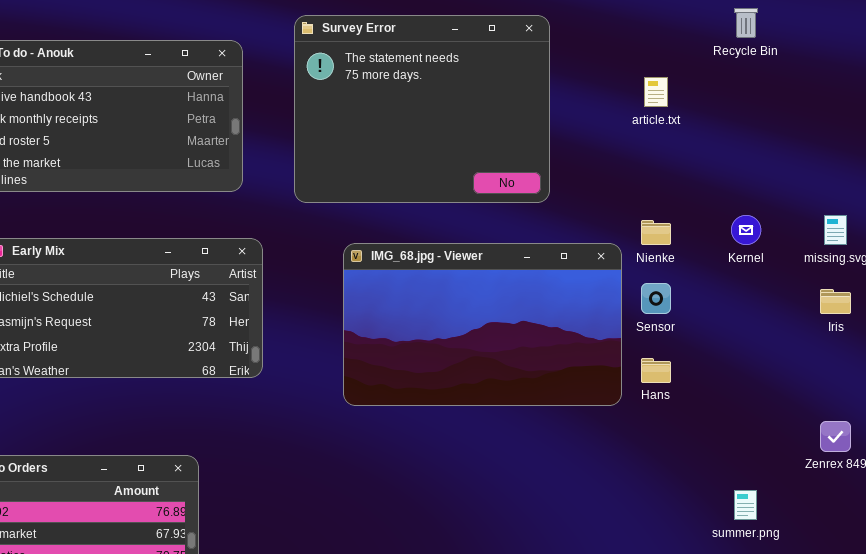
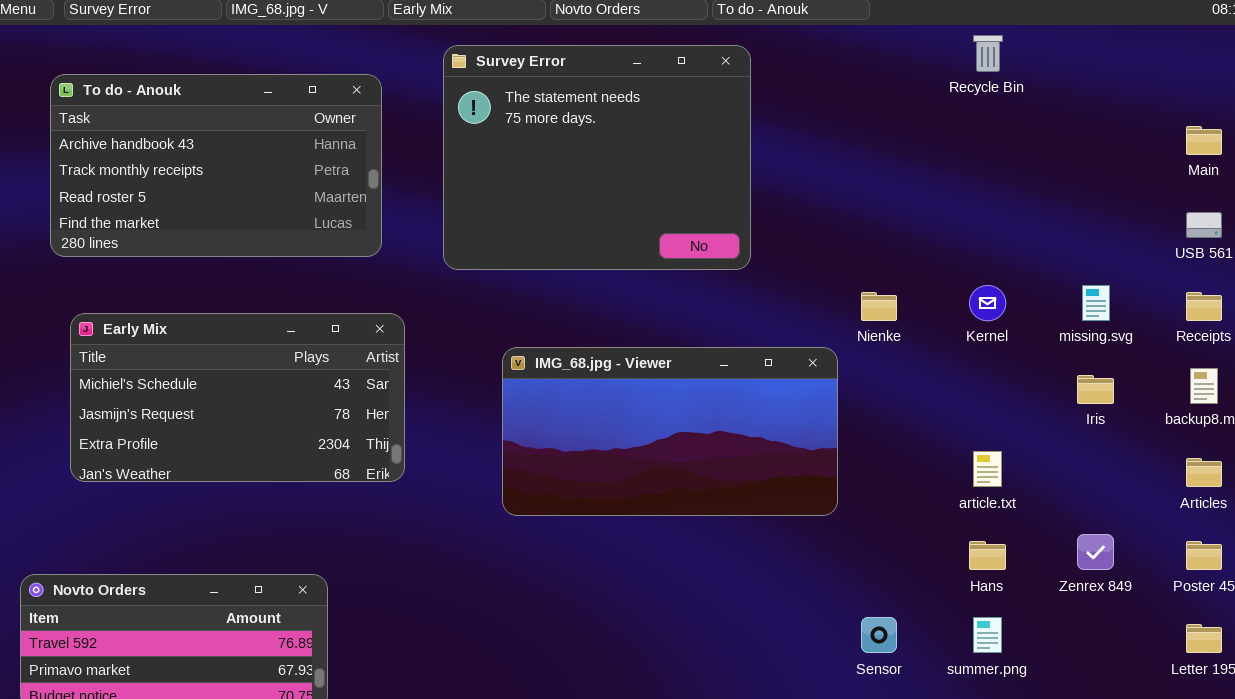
article.txt: [644,77,668,107] -> [973,451,1002,487], moved
IMG_68.jpg - Viewer: [343,243,622,406] -> [502,347,838,516], resized
Sensor: [641,283,671,314] -> [861,617,897,653], moved
Hans: [641,358,671,383] -> [969,541,1006,570], moved

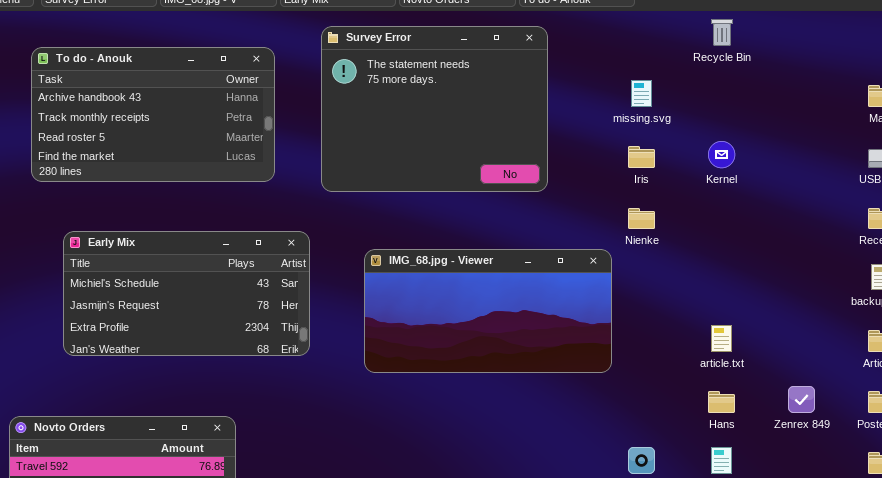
Kernel: [969,285,1006,321] -> [708,141,735,168], moved
missing.svg: [1082,285,1110,321] -> [631,80,652,107], moved
Early Mix: [70,313,405,482] -> [63,231,310,356], moved
Iris: [1077,375,1114,404] -> [628,146,655,168], moved

